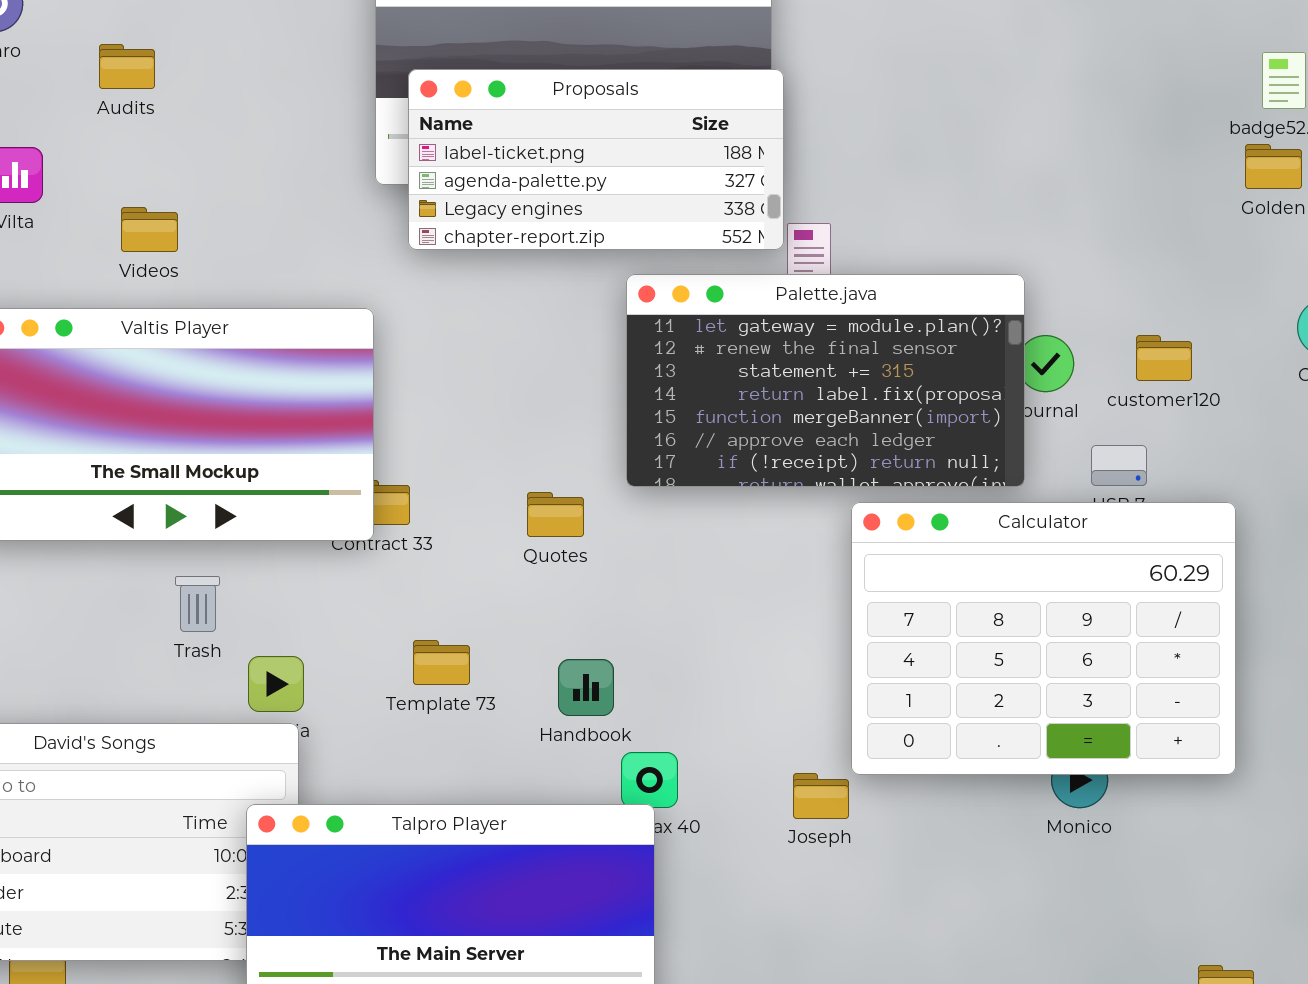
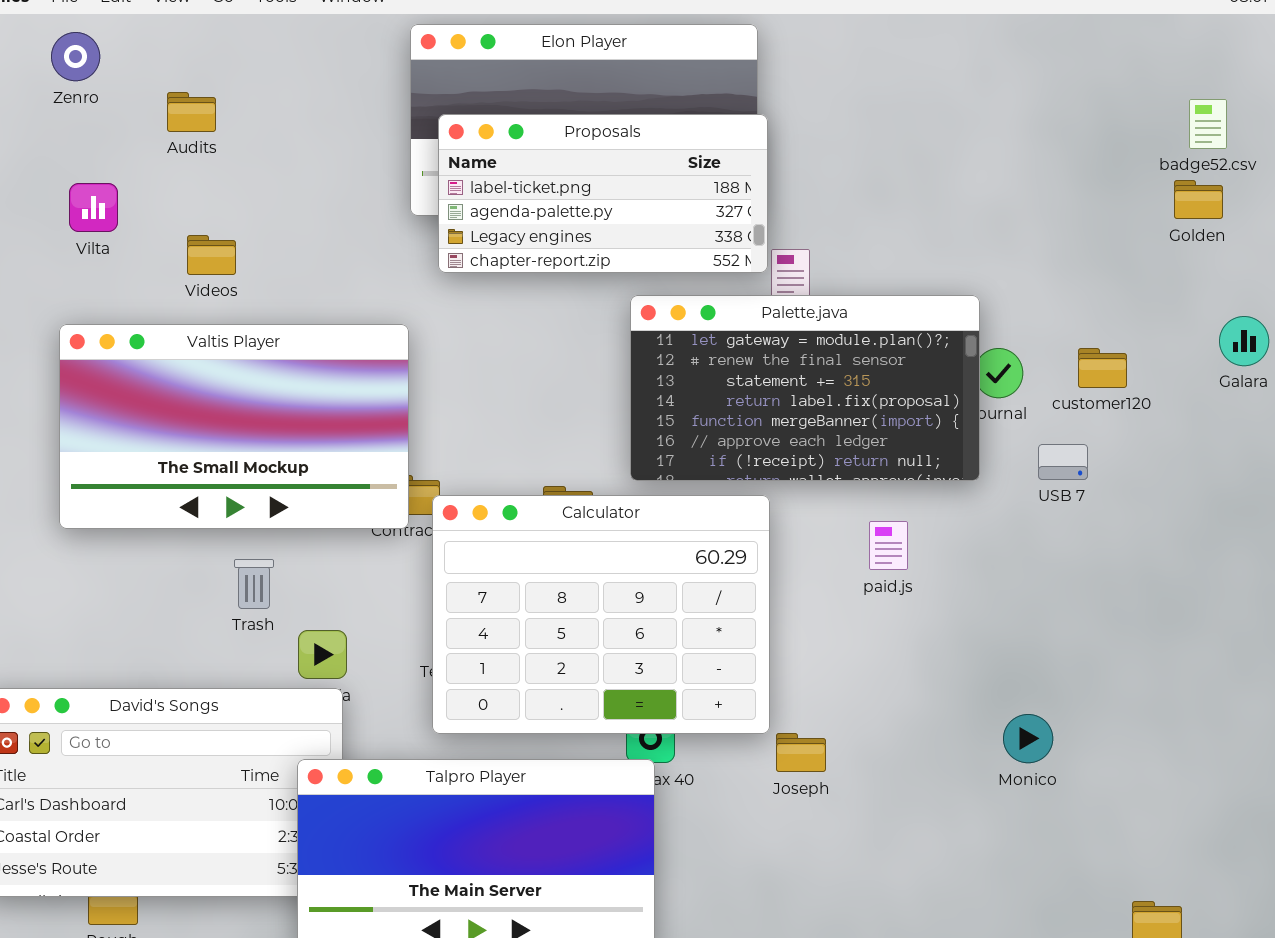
Calculator: [851,502,1236,775] -> [432,495,770,734], moved

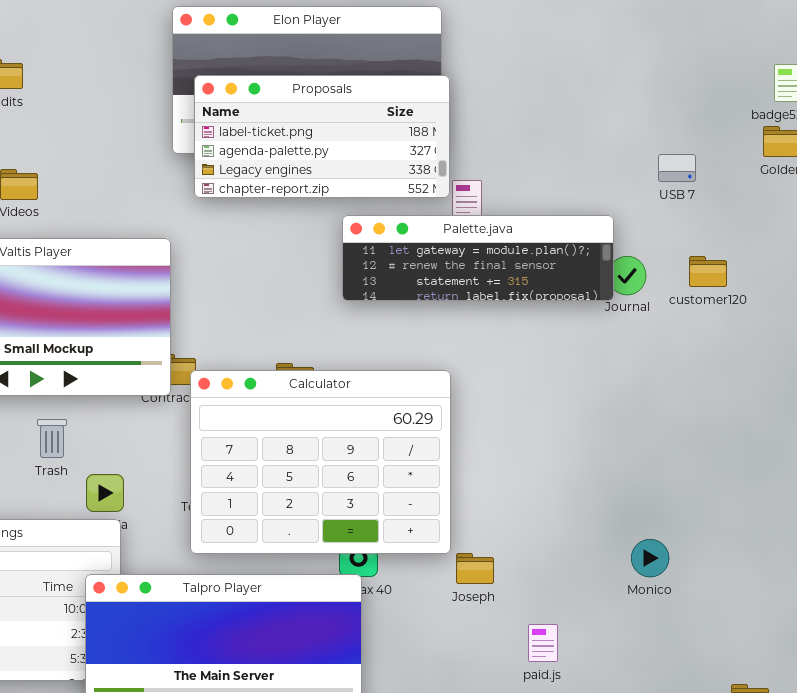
Palette.java: [630,295,980,481] -> [342,215,614,301], resized
USB 7: [1038,444,1088,480] -> [658,154,696,182], moved
paid.js: [869,521,908,570] -> [528,624,558,662], moved

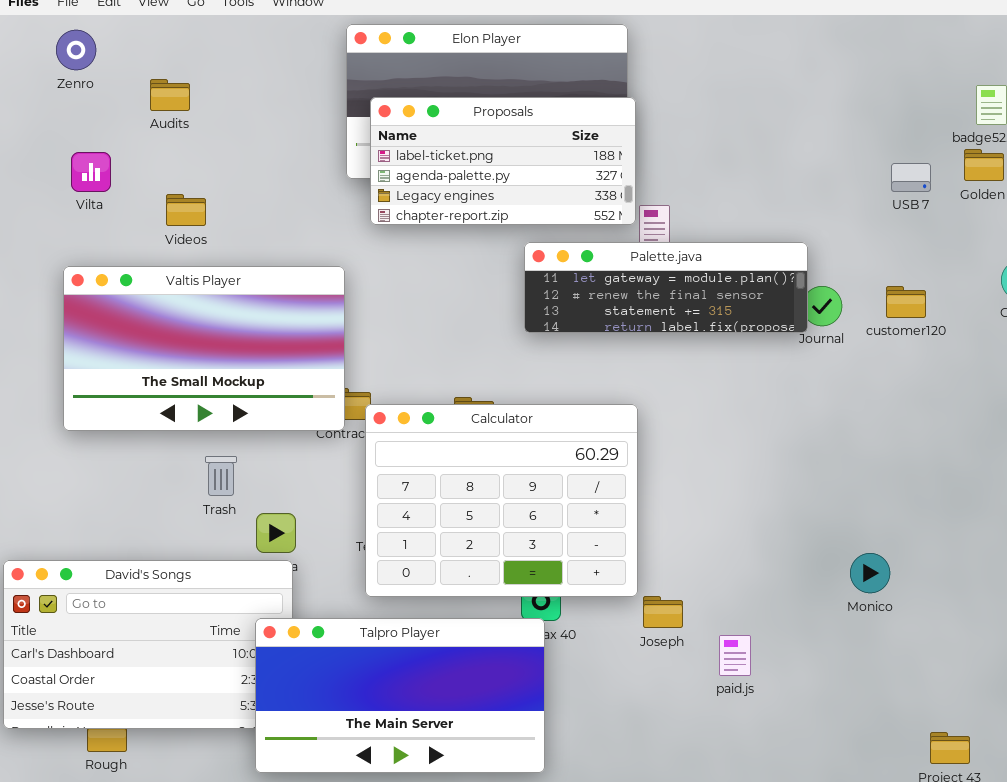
USB 7: [658,154,696,182] -> [891,163,931,192], moved
Monico: [631,539,669,577] -> [850,553,890,593], moved
paid.js: [528,624,558,662] -> [719,635,751,676], moved

